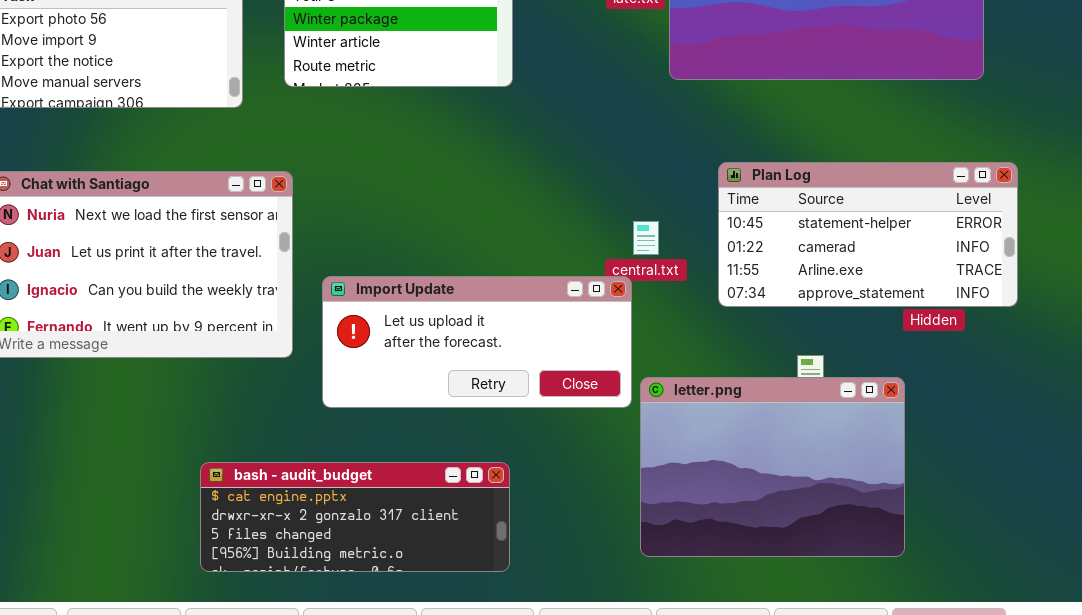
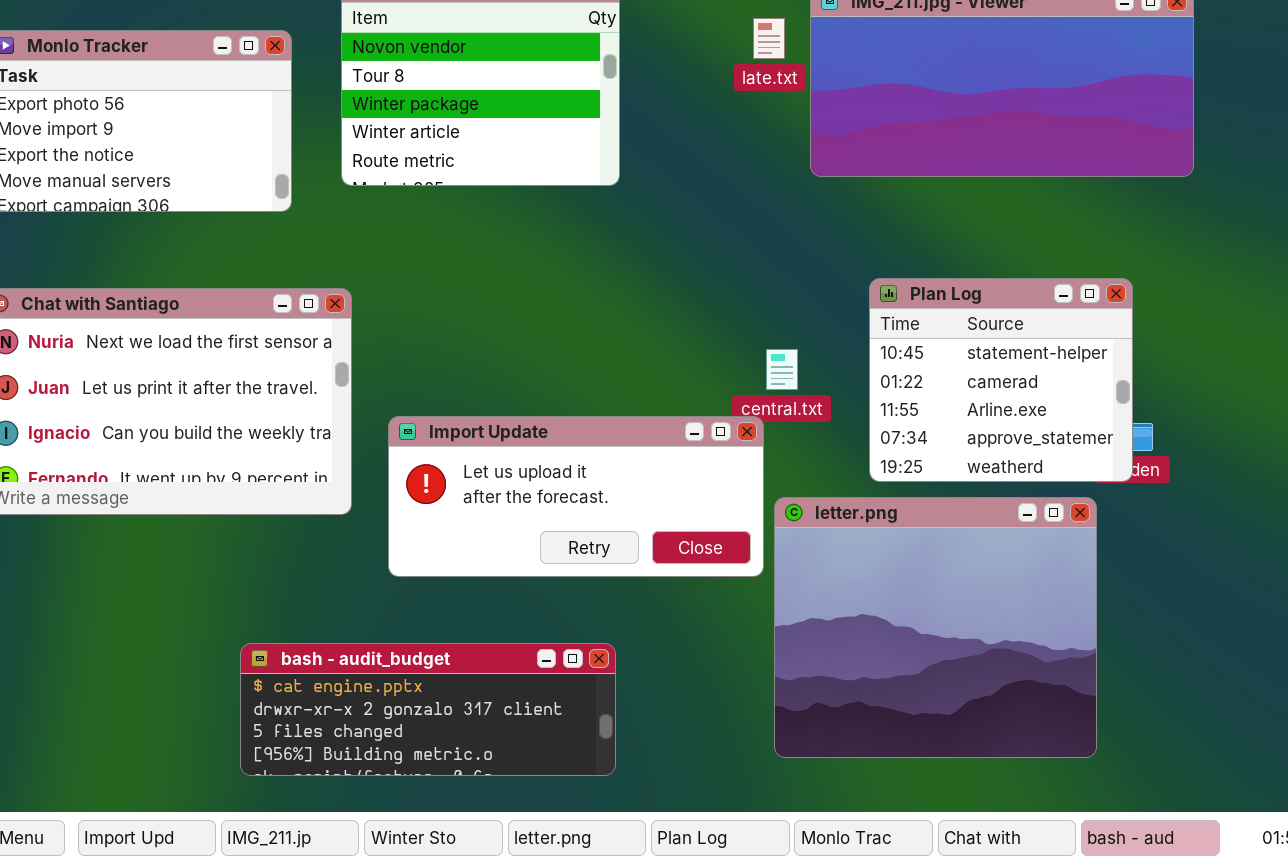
Plan Log: [718,162,1018,307] -> [869,278,1133,482], resized
letter.png: [640,377,905,557] -> [774,497,1097,758], resized

